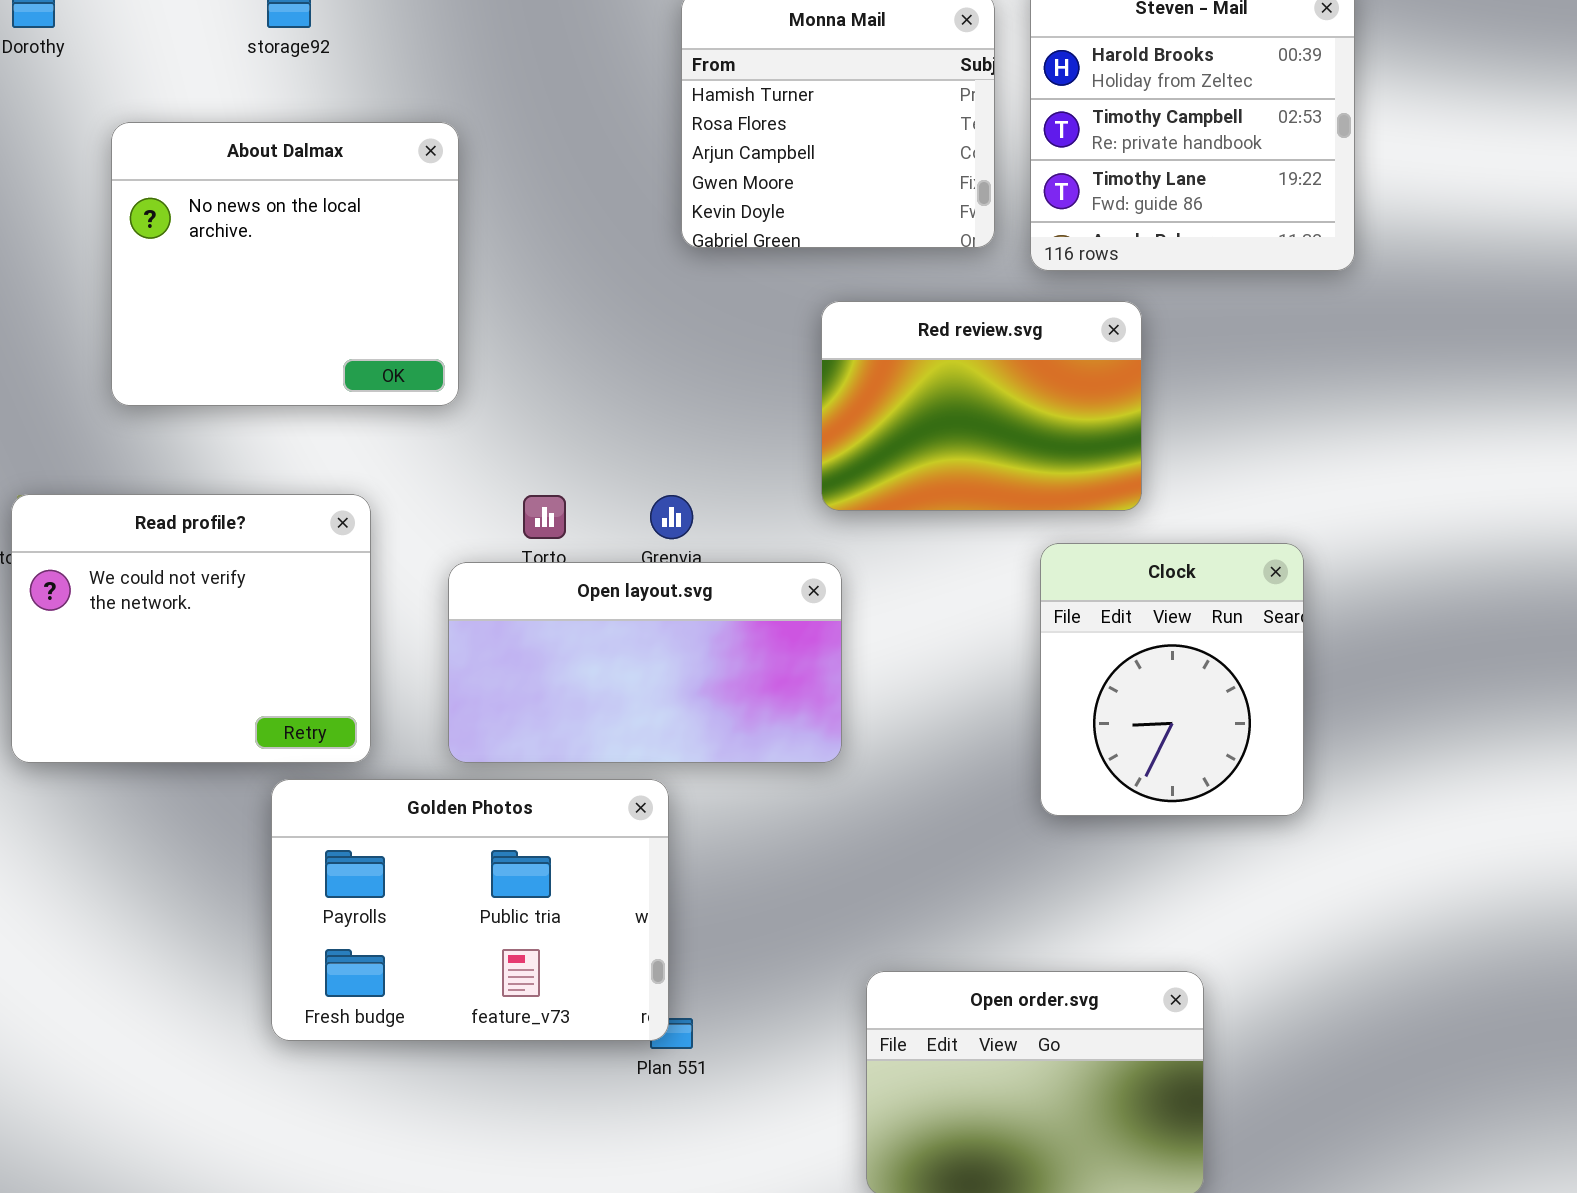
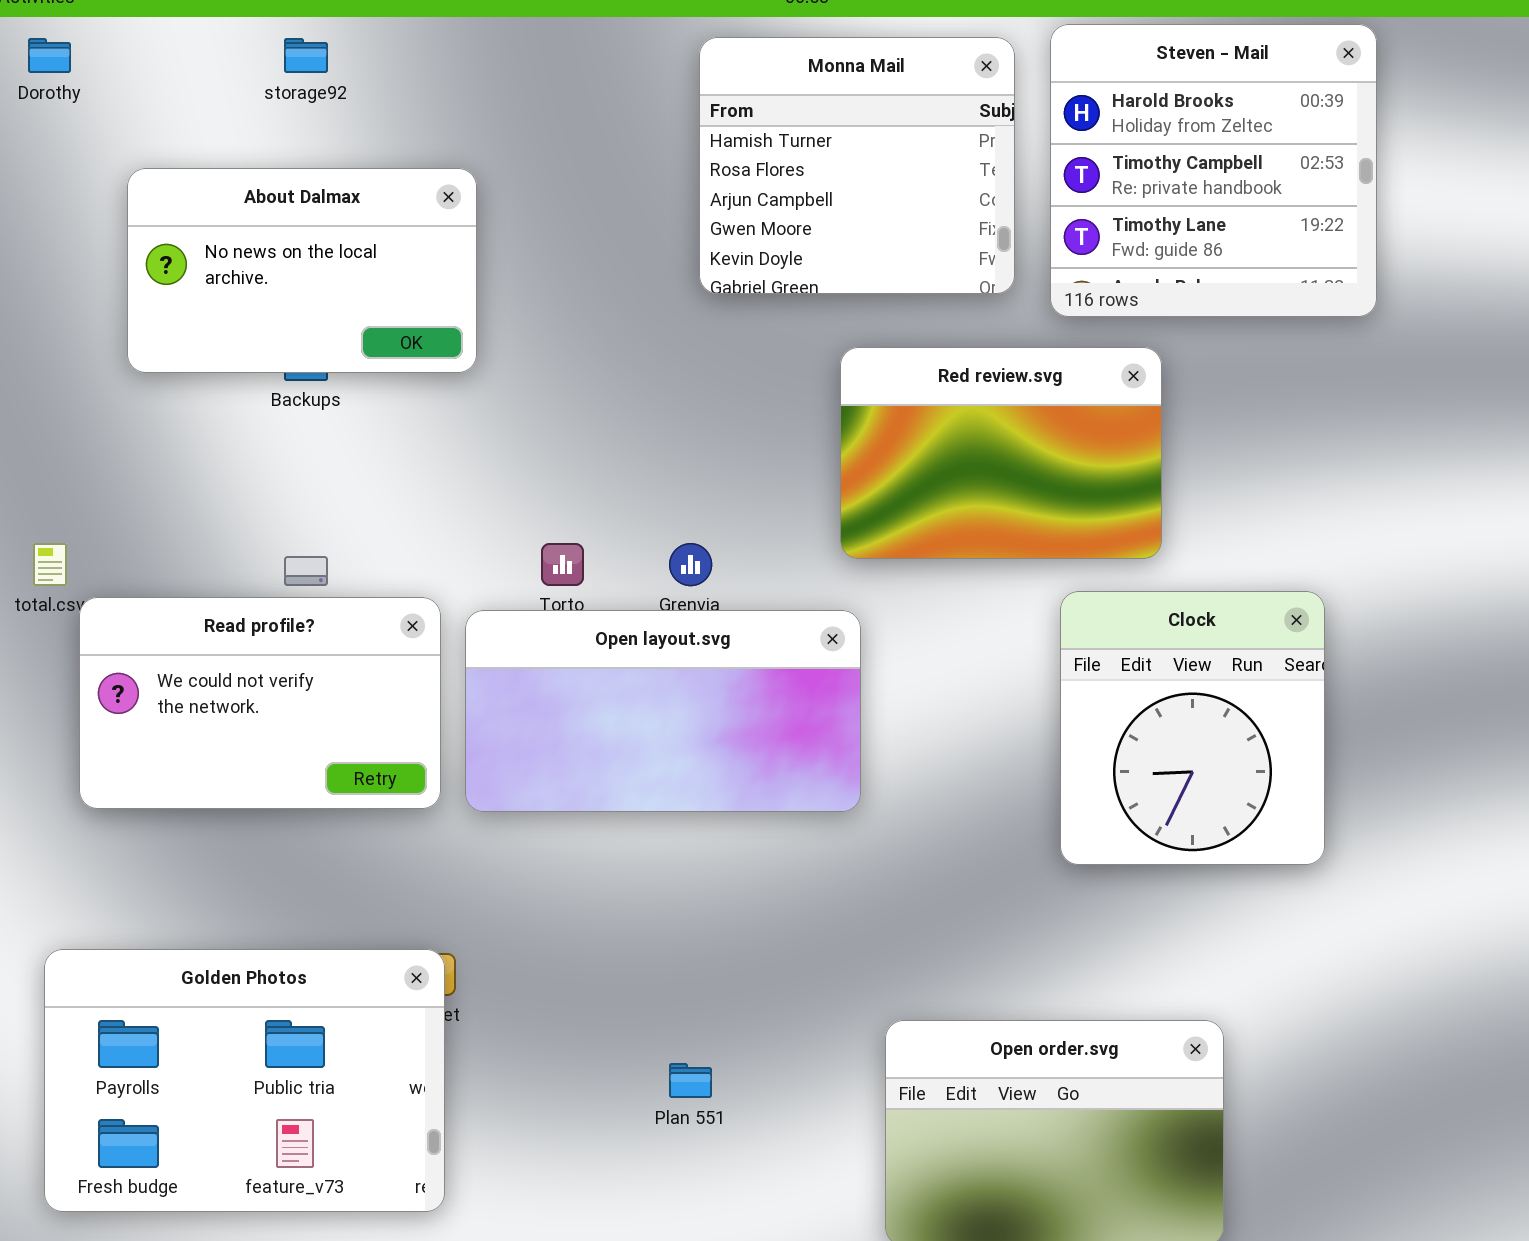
About Dalmax: [111,122,459,406] -> [127,168,477,373], resized
Read profile?: [11,494,371,763] -> [79,597,441,809], moved, resized
Golden Photos: [271,779,669,1041] -> [44,949,445,1212], moved

